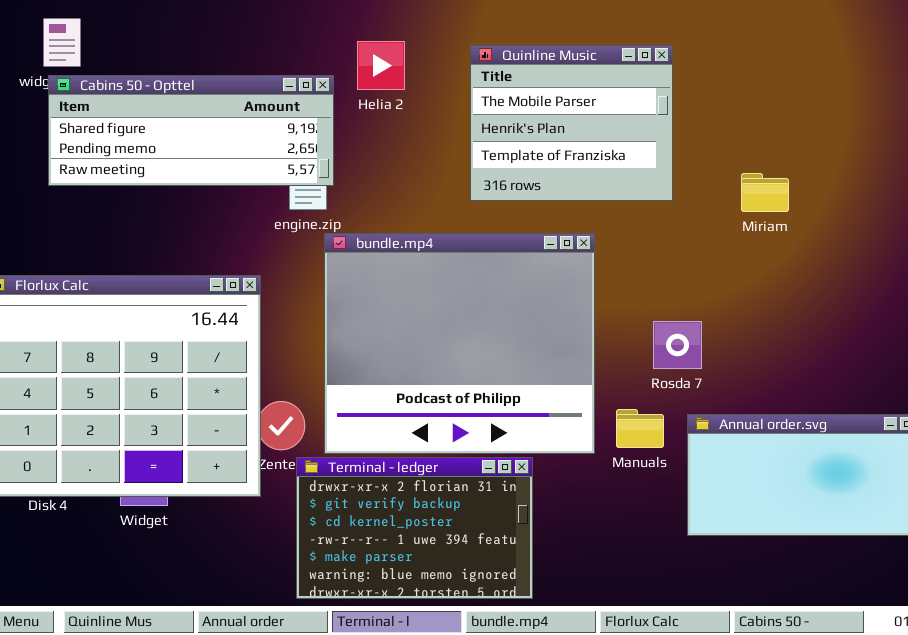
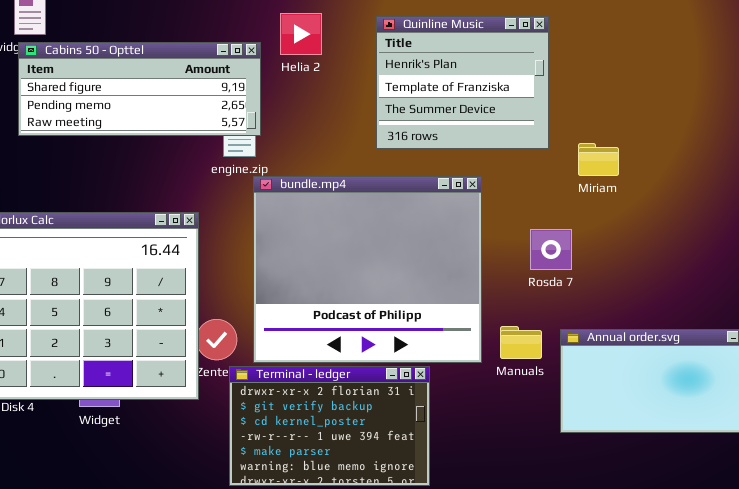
Quinline Music: [470,45,673,201] -> [376,16,549,149], scrolled down 1 row
Miriam: [741,173,789,212] -> [578,143,619,176], moved
Rosda 7: [653,321,702,369] -> [530,229,572,270], moved

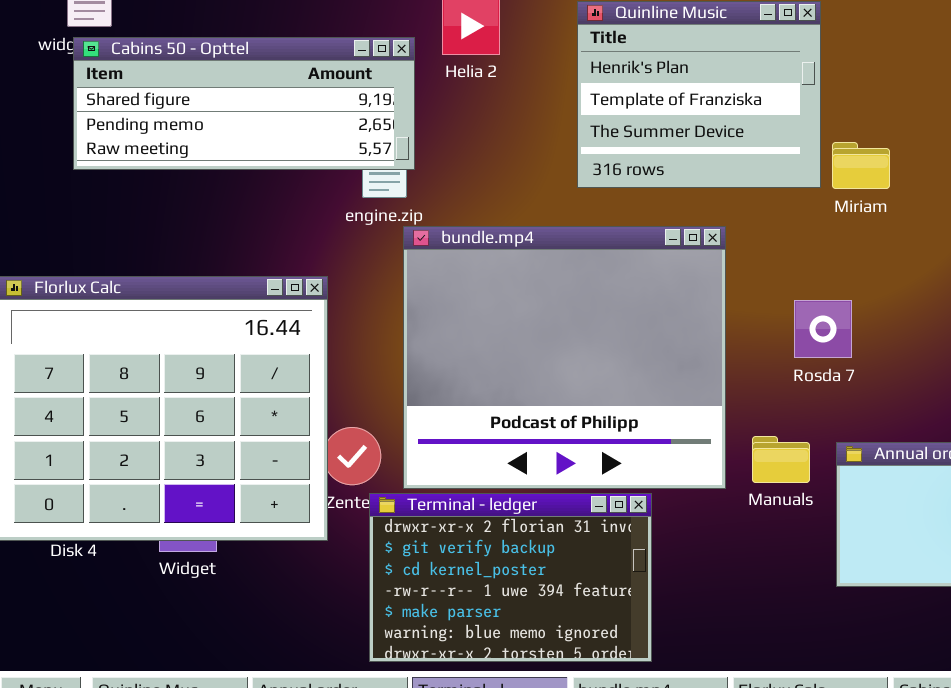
Miriam: [578,143,619,176] -> [832,142,890,189], moved

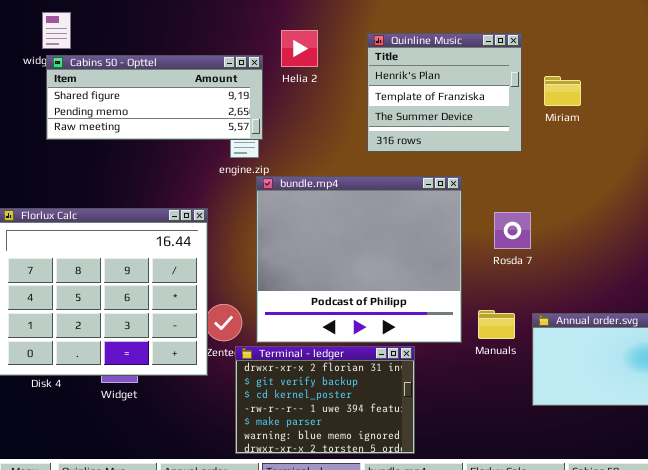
Miriam: [832,142,890,189] -> [544,76,581,106], moved
Rosda 7: [794,300,852,358] -> [494,212,531,249], moved

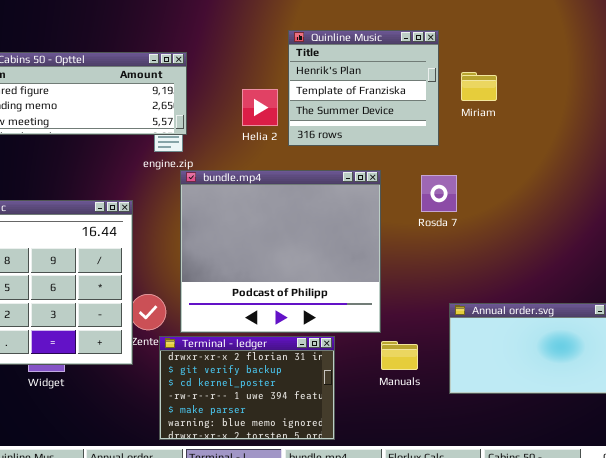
Helia 2: [281,30,318,67] -> [242,89,278,126], moved
Rosda 7: [494,212,531,249] -> [421,175,457,212], moved
Manuals: [478,310,515,339] -> [381,341,418,370], moved

